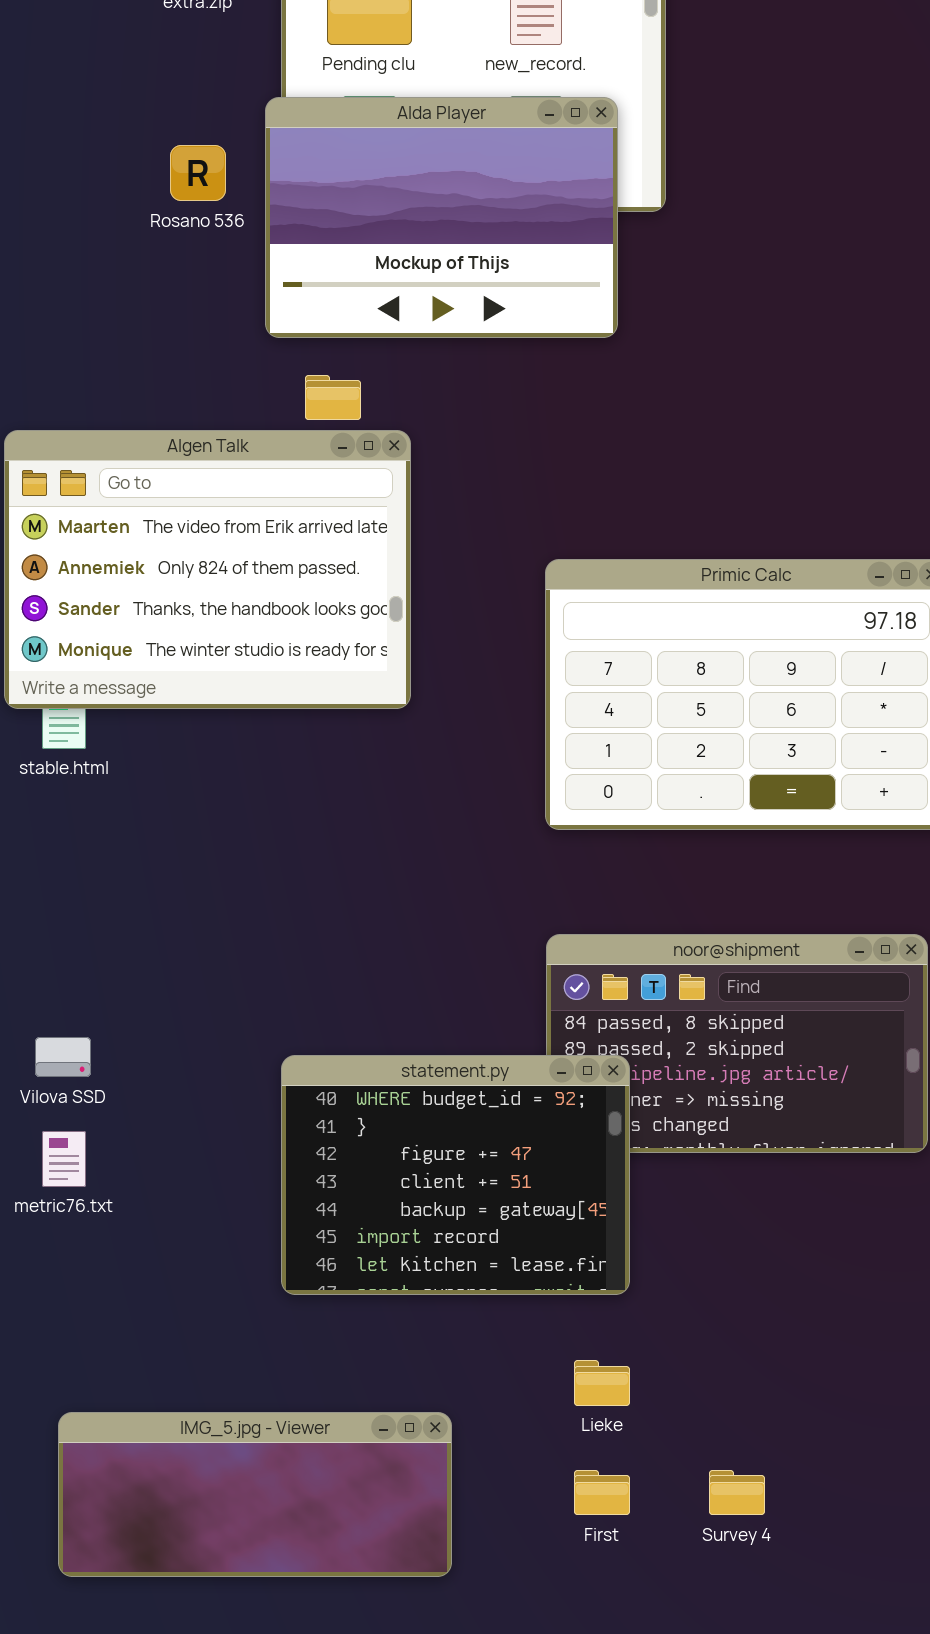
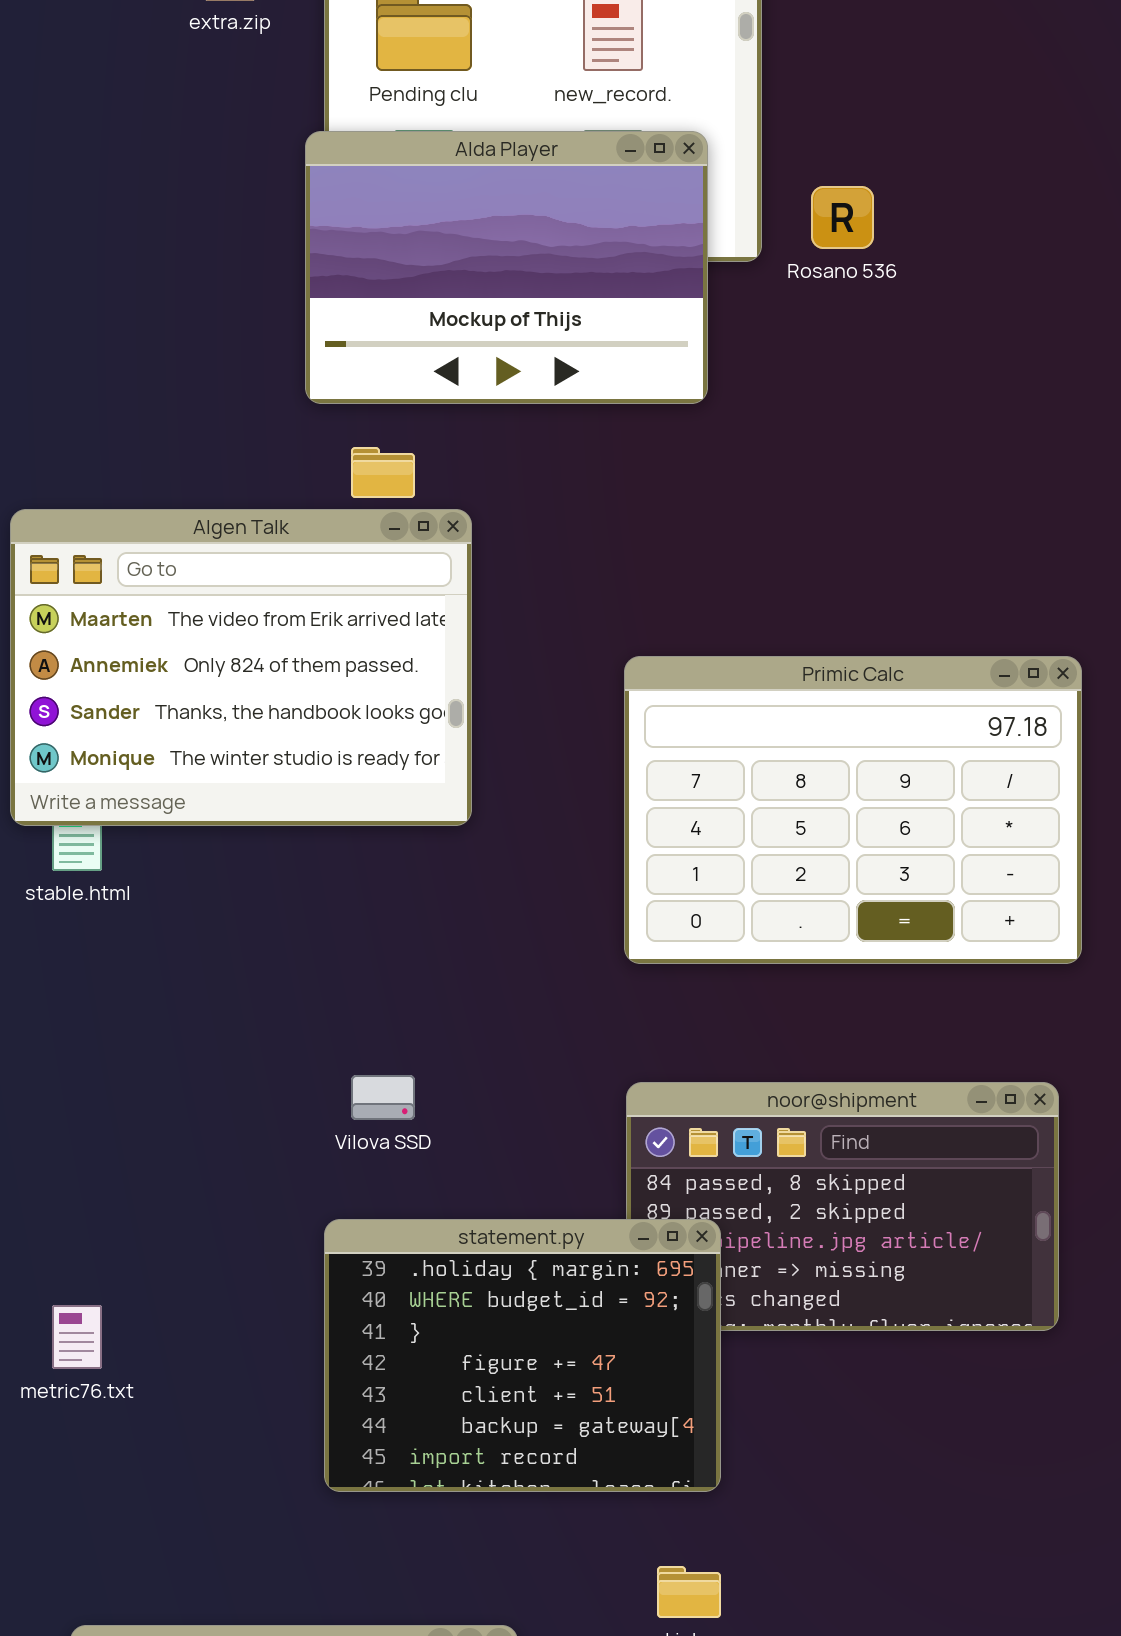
Rosano 536: [170,145,226,201] -> [811,186,874,249], moved
Vilova SSD: [35,1037,91,1077] -> [351,1075,415,1120], moved
statement.py: [281,1055,630,1295] -> [324,1219,721,1492], scrolled up 1 row

